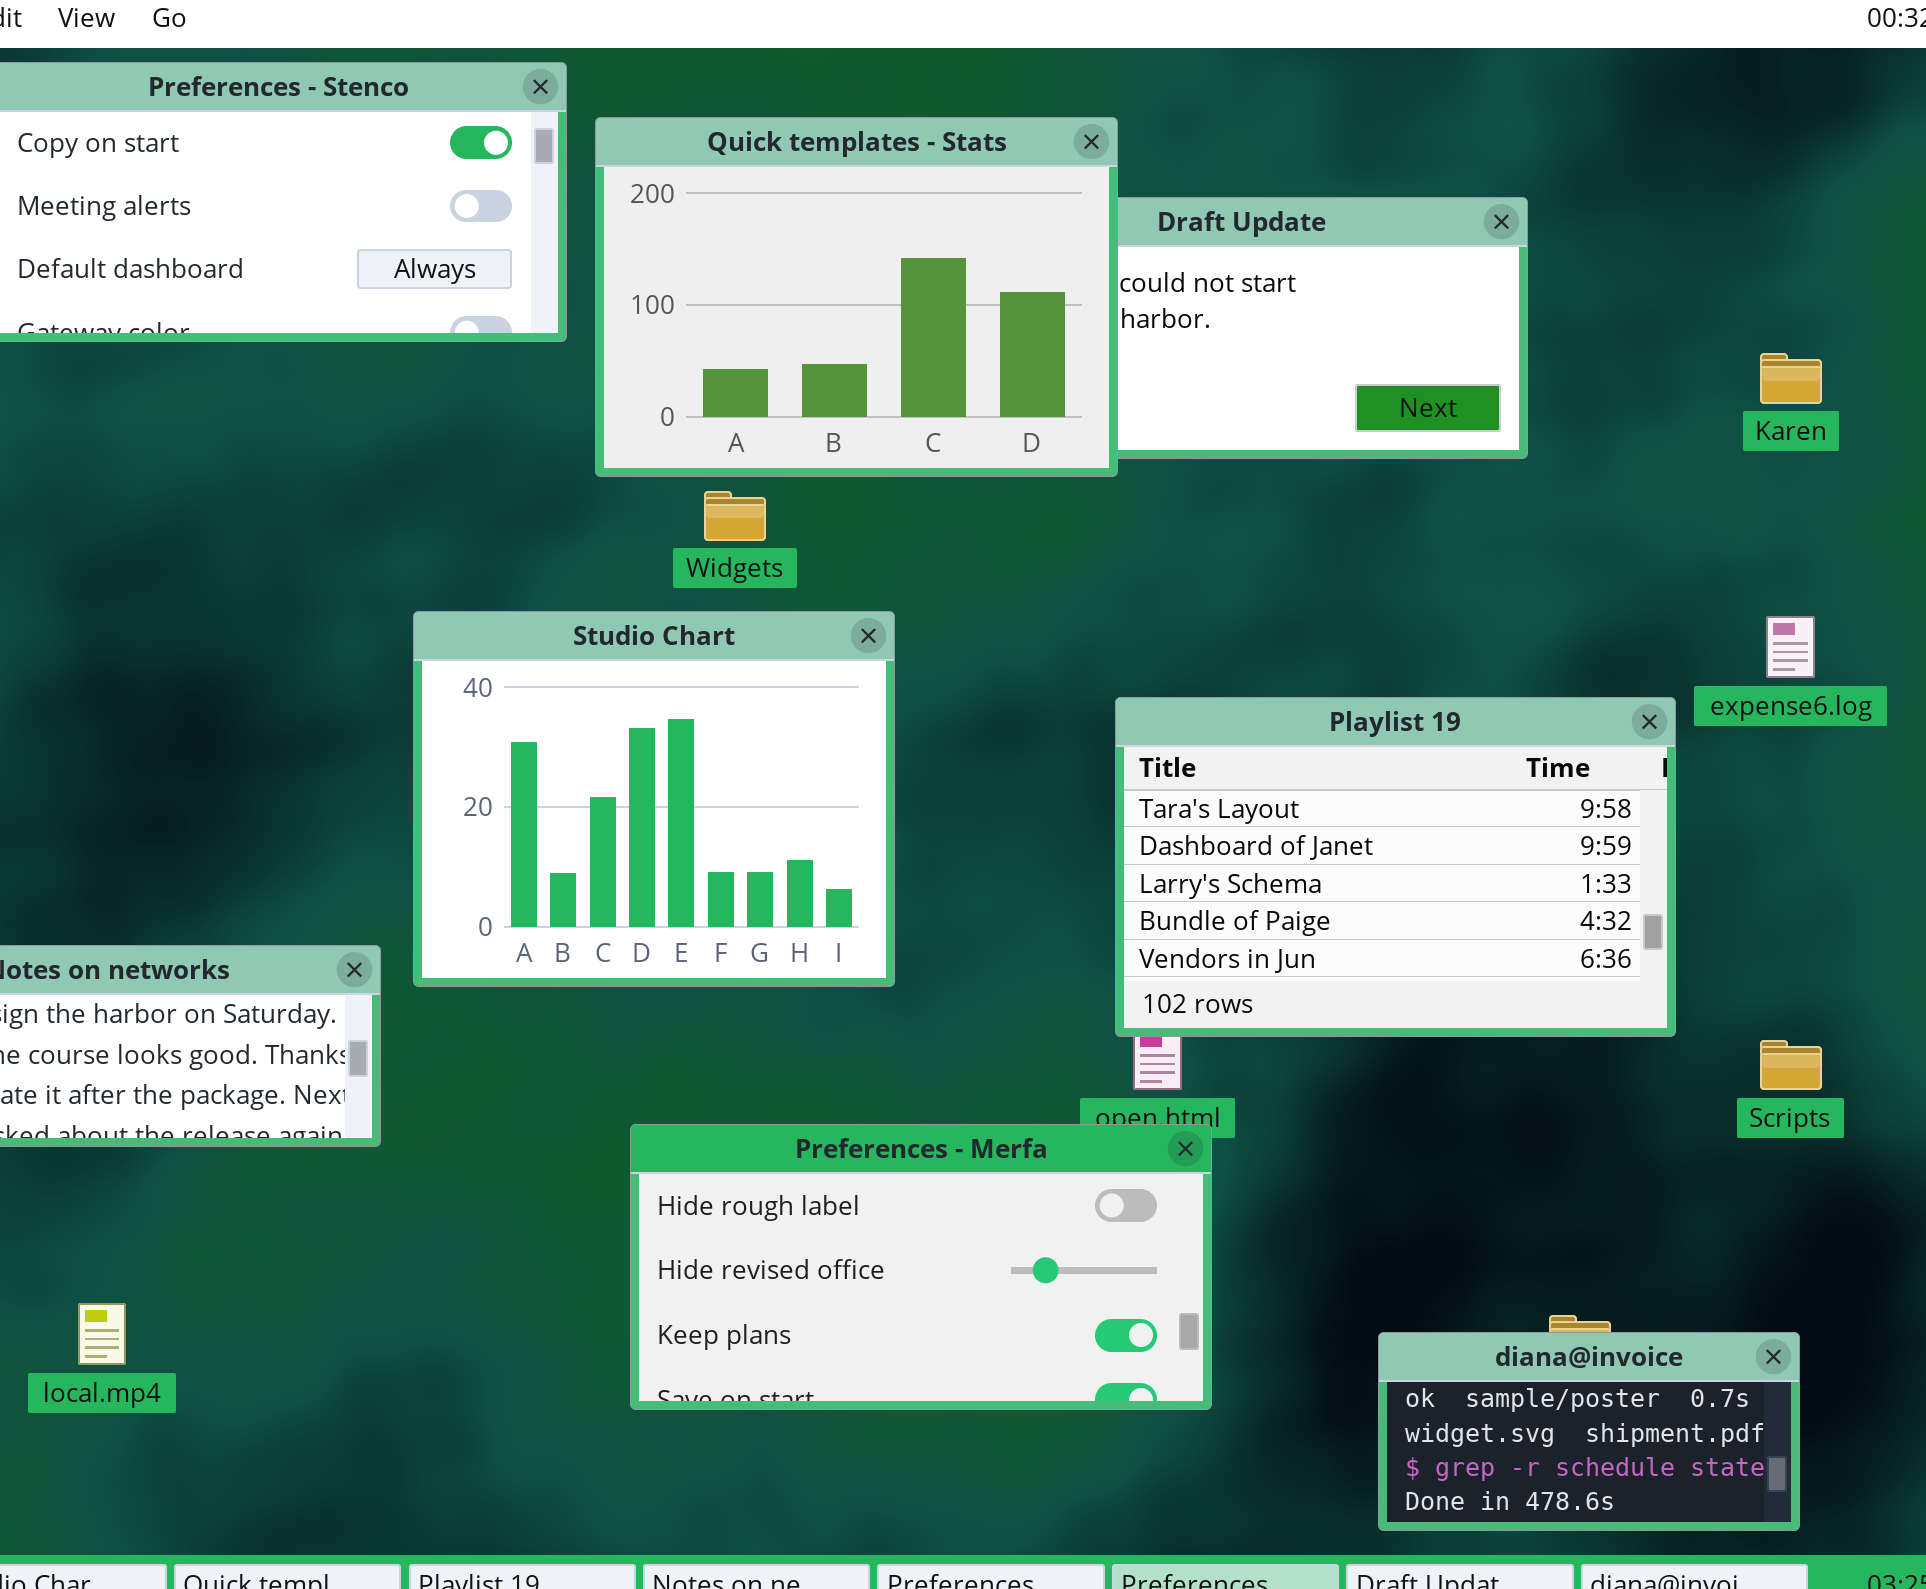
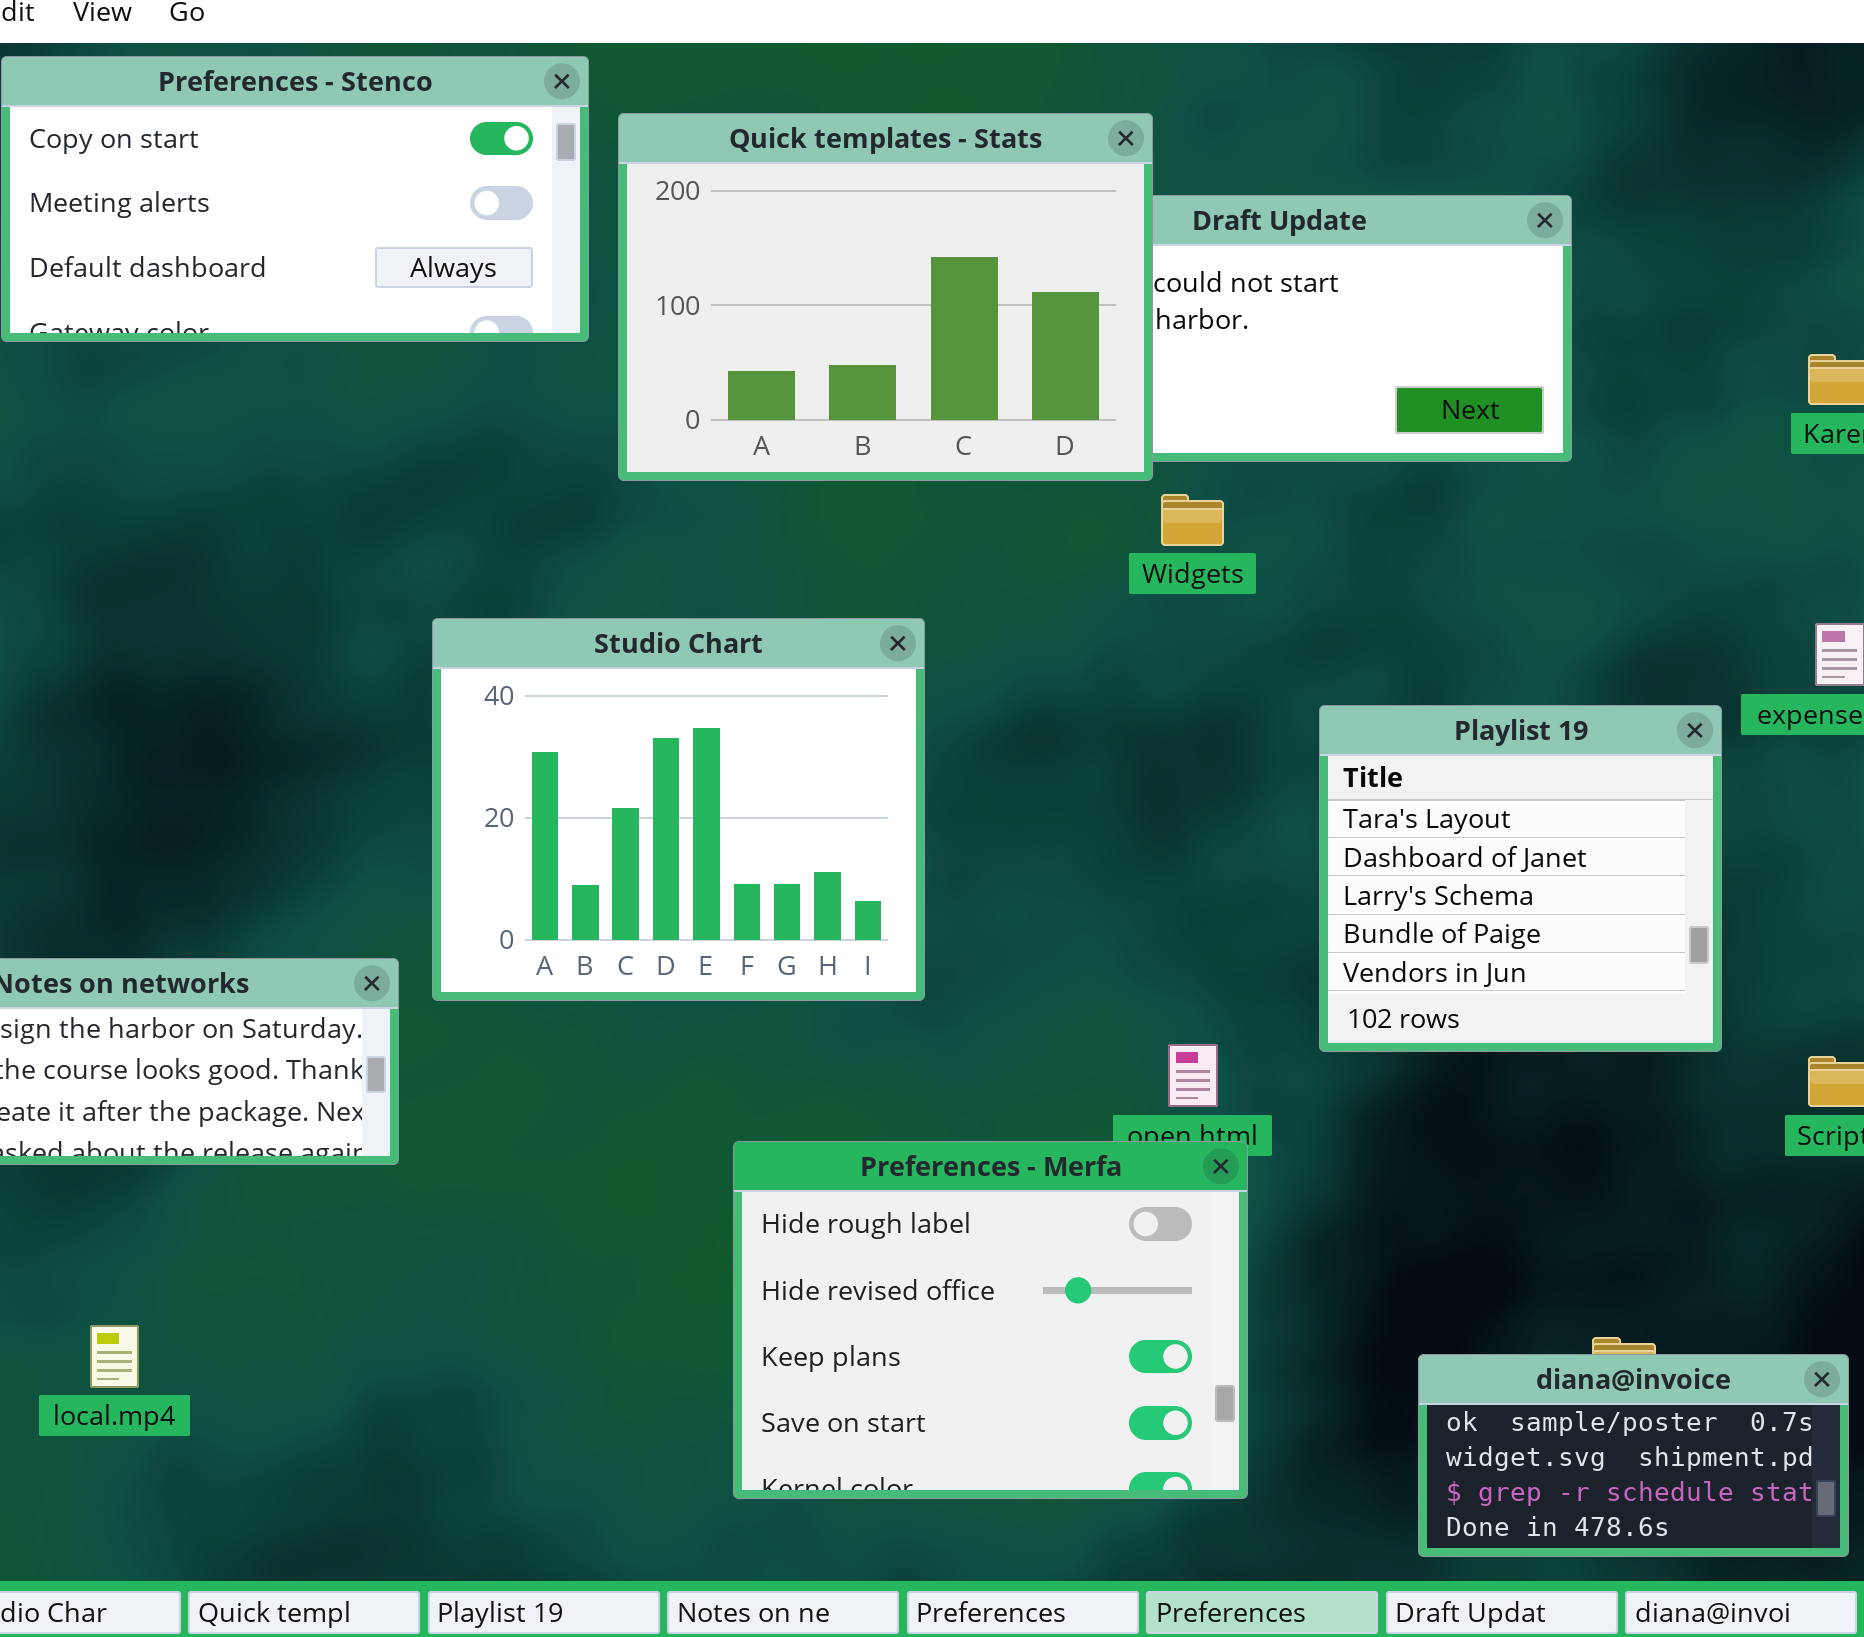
Widgets: [704,491,766,541] -> [1161,494,1224,546], moved
Playlist 19: [1115,697,1676,1037] -> [1319,705,1722,1052], resized
Preferences - Merfa: [630,1124,1212,1410] -> [733,1141,1248,1499], resized

